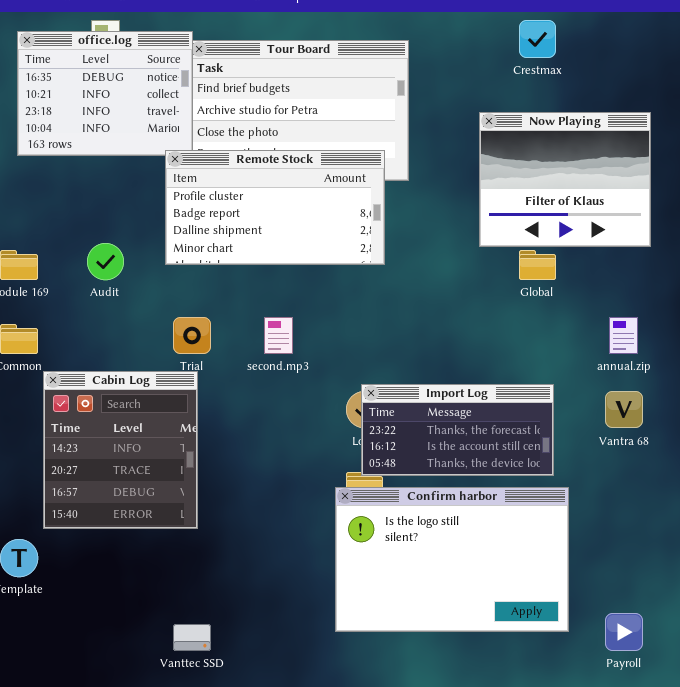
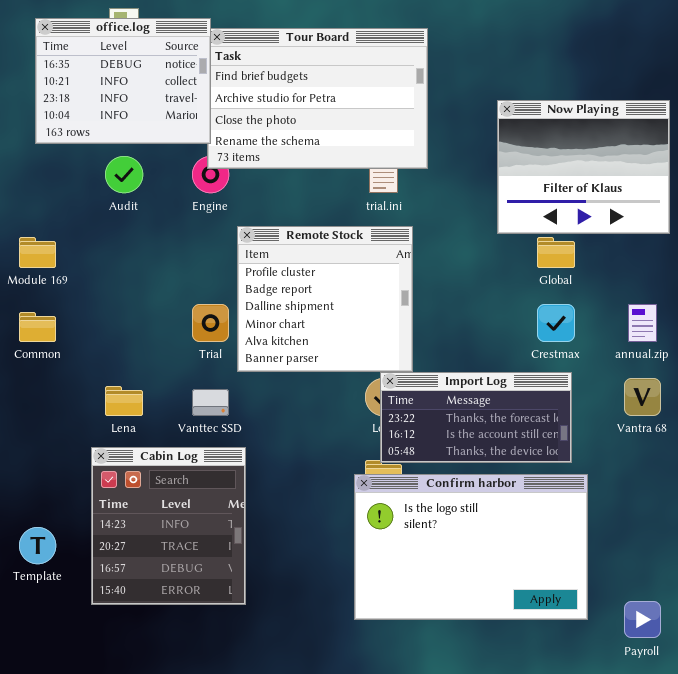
Crestmax: [519,20,556,58] -> [537,304,575,342], moved
Remote Stock: [165,150,385,265] -> [237,226,413,372], moved, resized
Audit: [87,243,124,280] -> [105,156,143,193], moved
Cabin Log: [43,371,198,529] -> [91,447,246,605], moved
Vanttec SSD: [173,624,211,651] -> [192,389,229,416], moved

